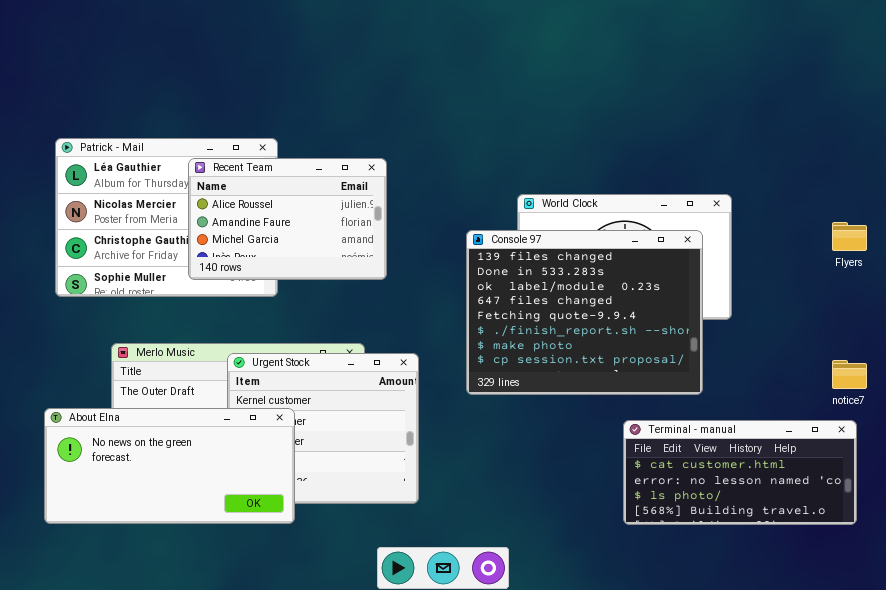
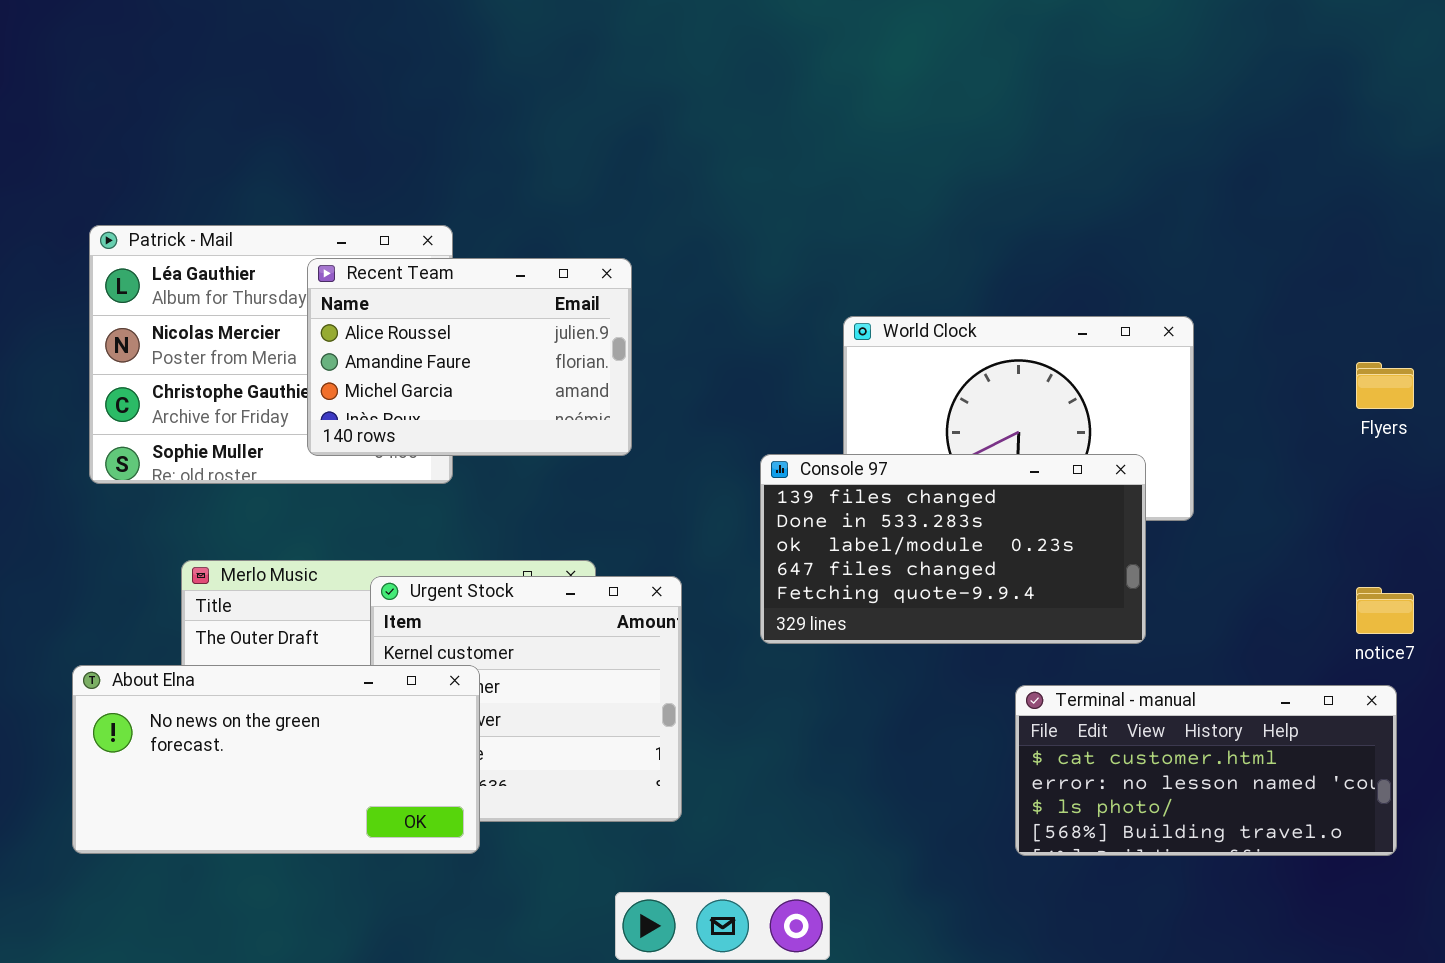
Console 97: [466,230,703,395] -> [760,454,1146,644], resized

